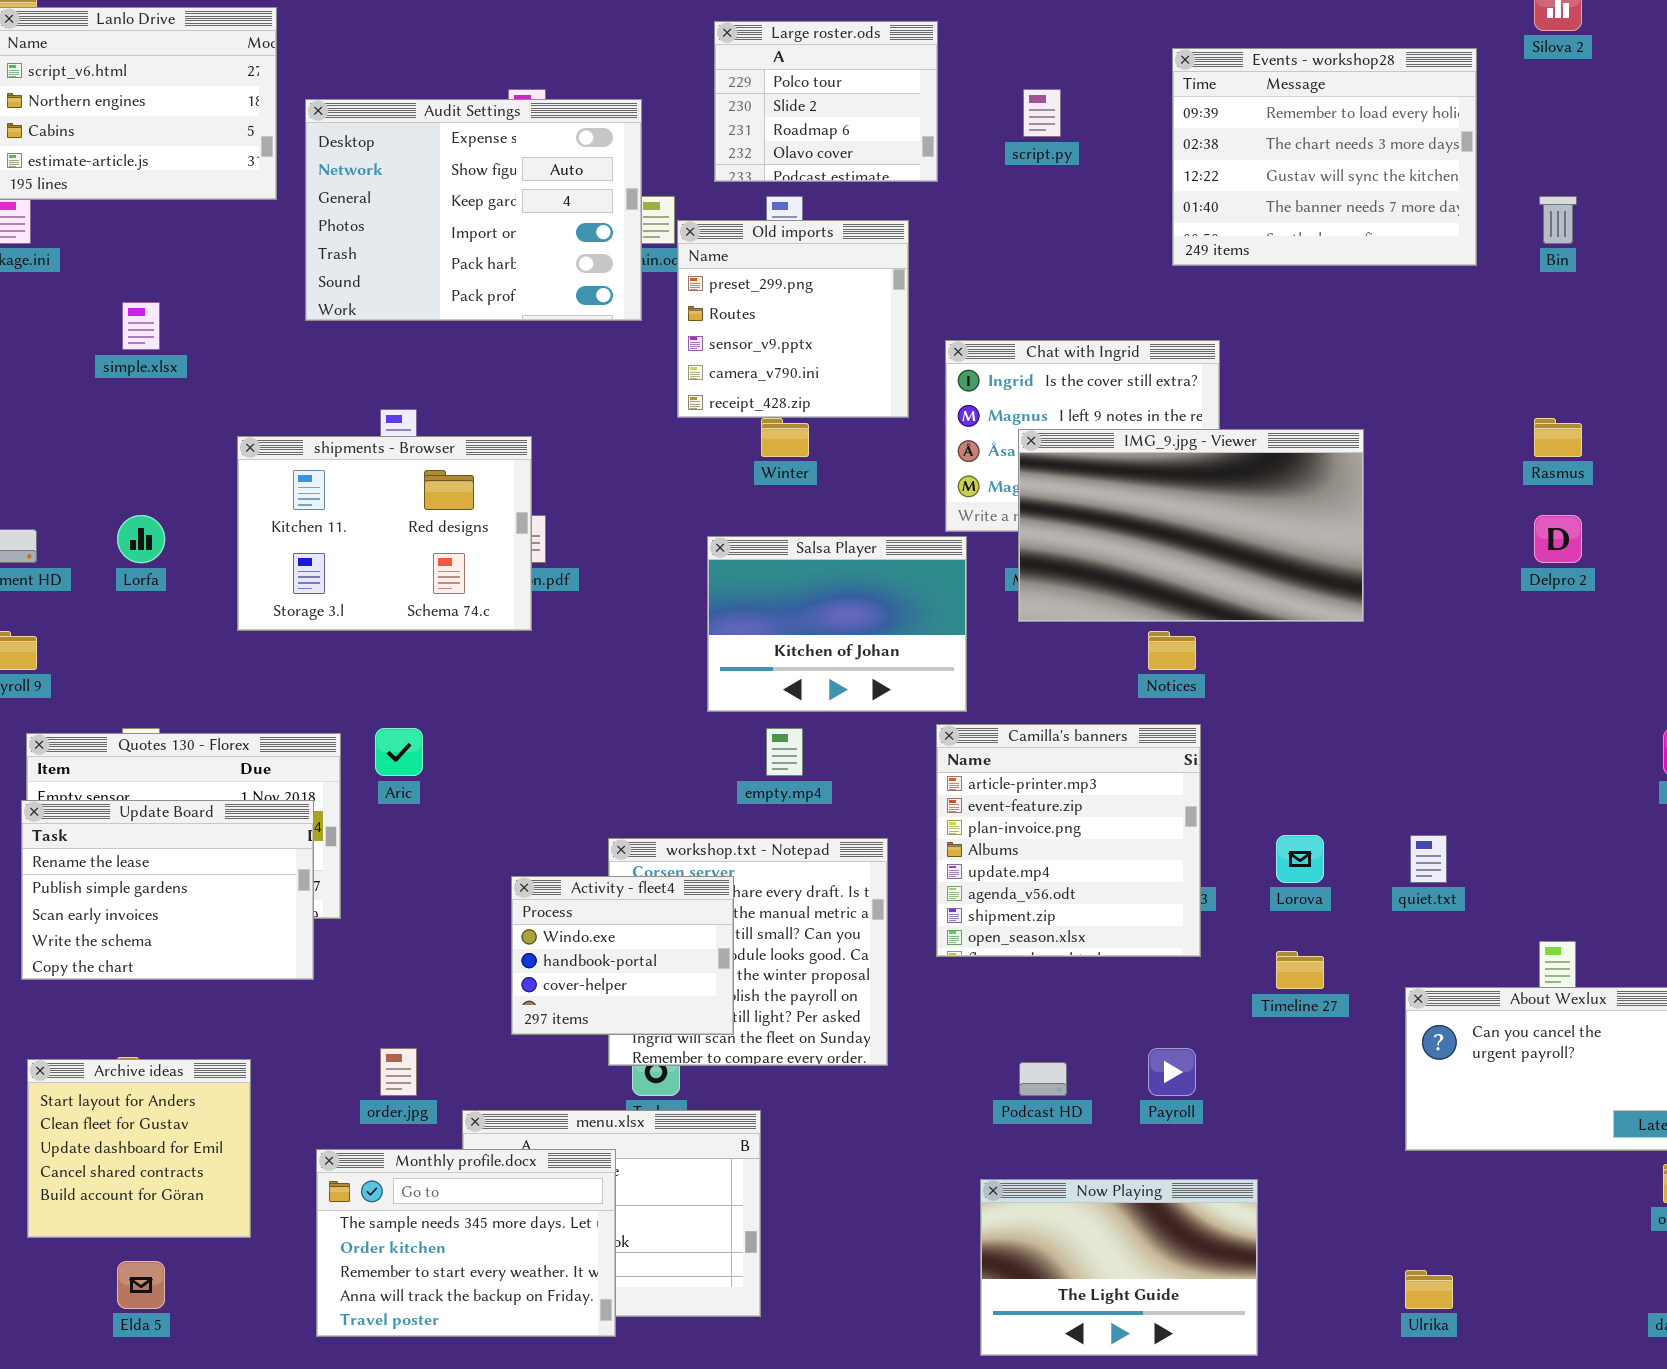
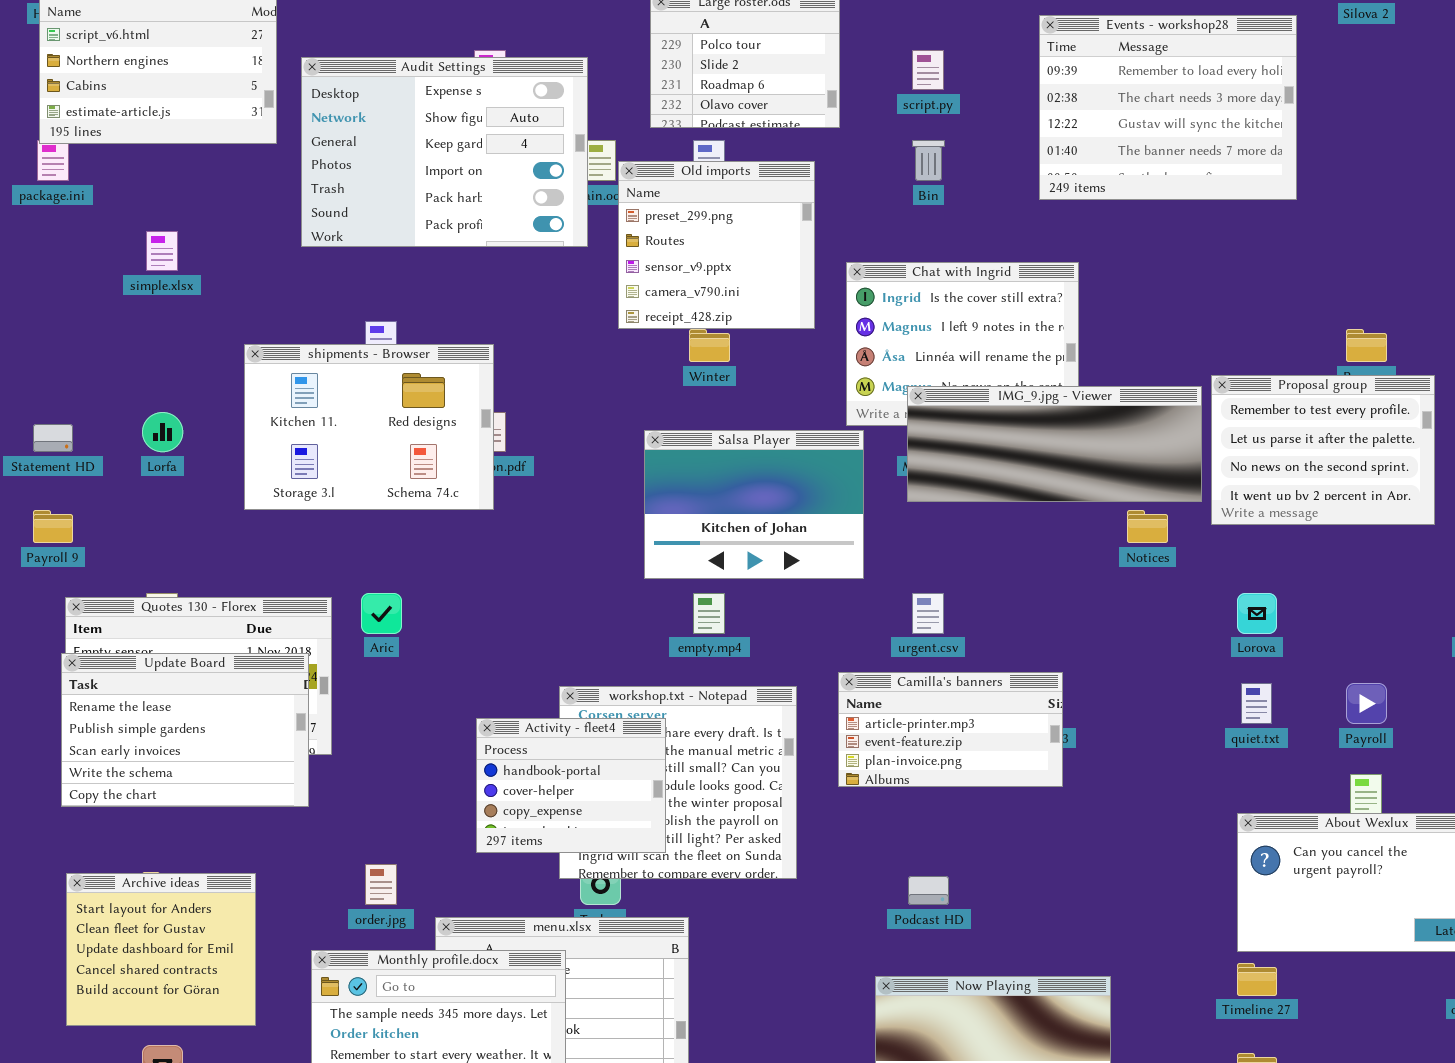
Bin: [1539,196,1577,244] -> [912,140,945,181], moved
IMG_9.jpg - Viewer: [1018,429,1364,622] -> [907,386,1202,502], resized
Proposal group: none -> [1211,375,1435,525], opened
Notices: [1148,631,1196,670] -> [1127,510,1168,543], moved
Camilla's banners: [936,724,1201,957] -> [838,672,1063,787], resized
Lorova: [1276,835,1324,883] -> [1237,593,1277,634], moved
Activity - fleet4: [511,876,734,1035] -> [476,718,666,853], scrolled down 1 row
Timeline 27: [1276,951,1324,989] -> [1237,963,1277,996], moved
Payroll: [1148,1048,1196,1096] -> [1346,683,1387,724], moved

